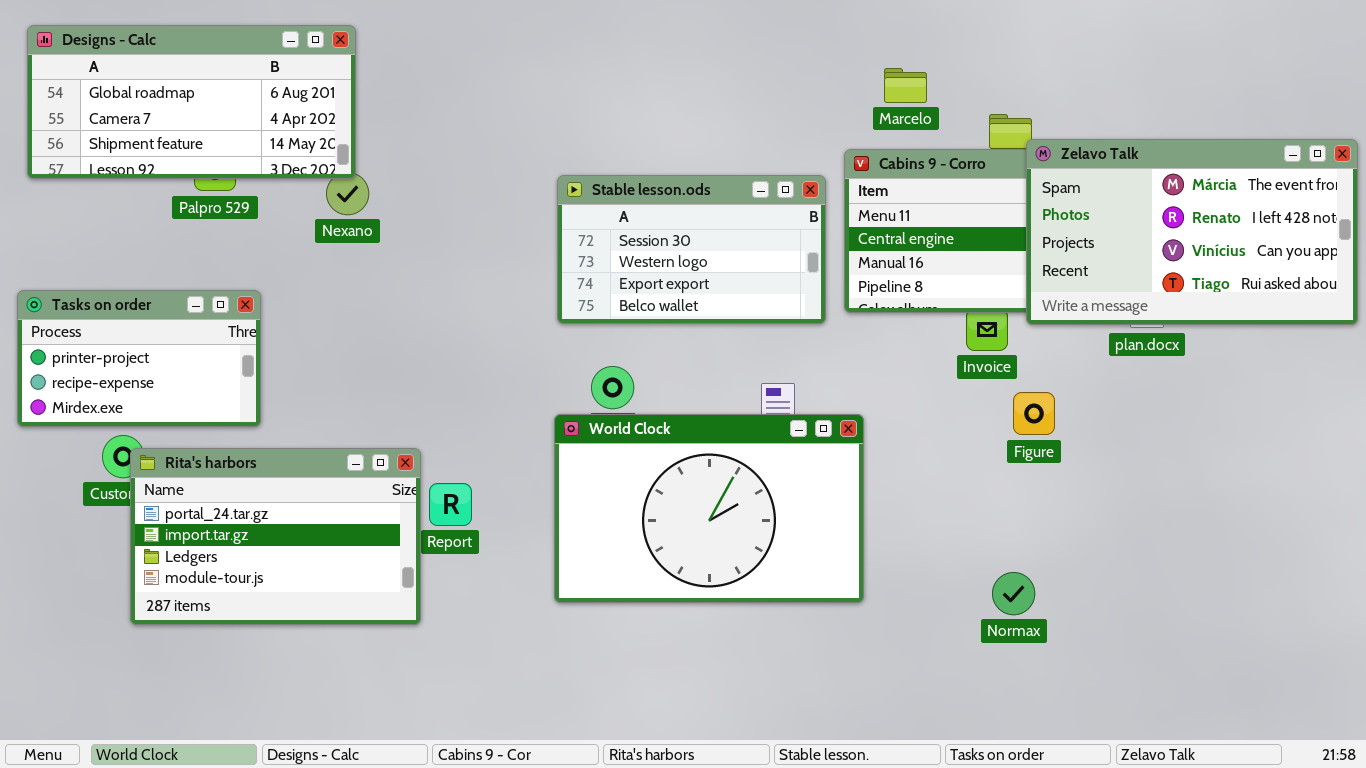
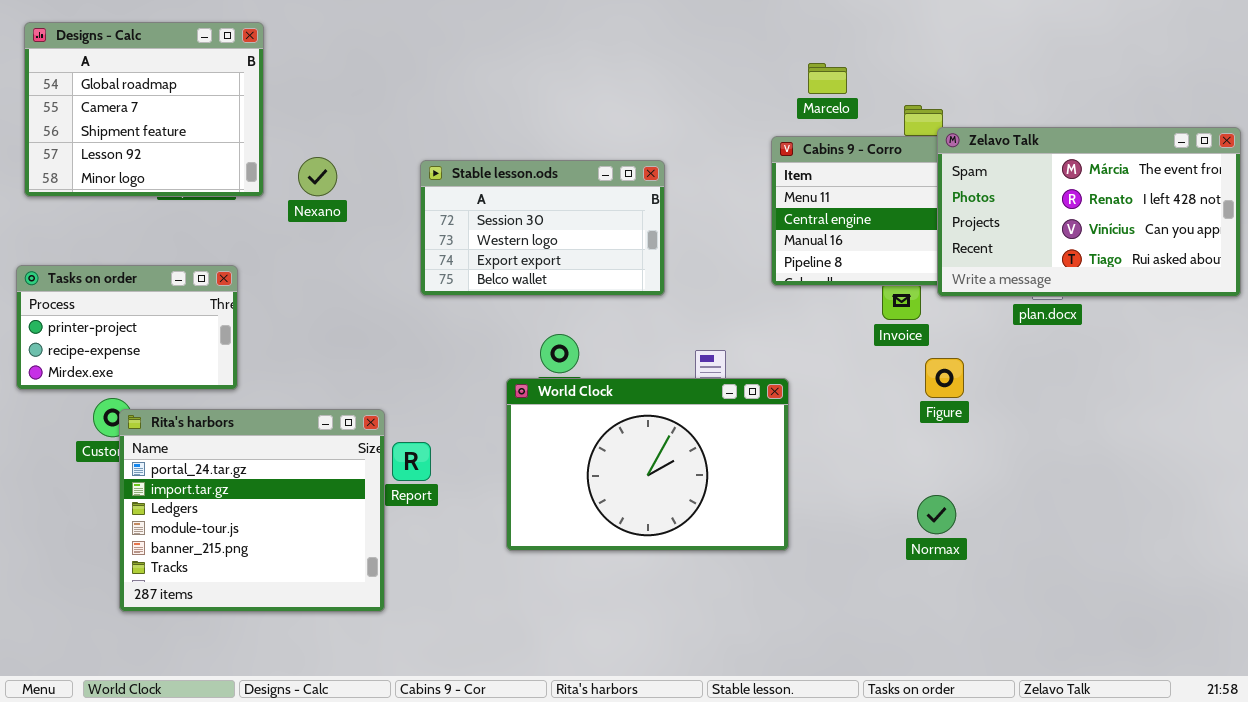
Designs - Calc: [27,25,356,179] -> [24,22,264,197], resized
Stable lesson.ods: [557,175,826,324] -> [420,160,665,296], moved
Rita's harbors: [130,448,421,625] -> [119,409,385,612], resized
Normax: [992,572,1035,615] -> [917,495,956,534], moved

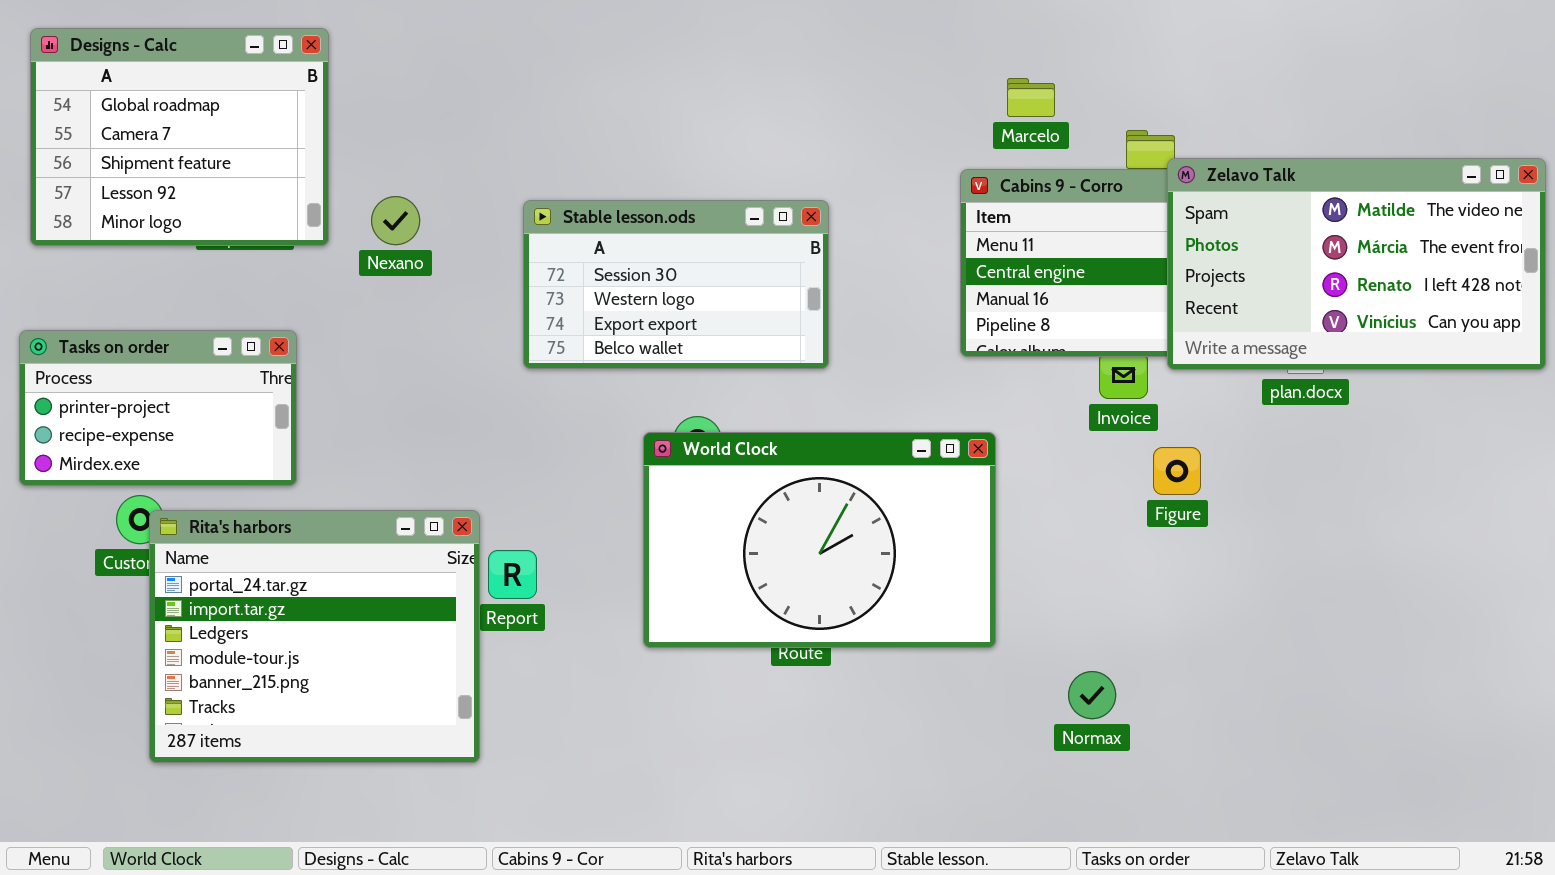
Zelavo Talk: [937,127,1241,297] -> [1167,158,1546,370], scrolled up 1 row
World Clock: [506,378,789,551] -> [643,432,996,648], moved
Normax: [917,495,956,534] -> [1068,671,1116,719], moved

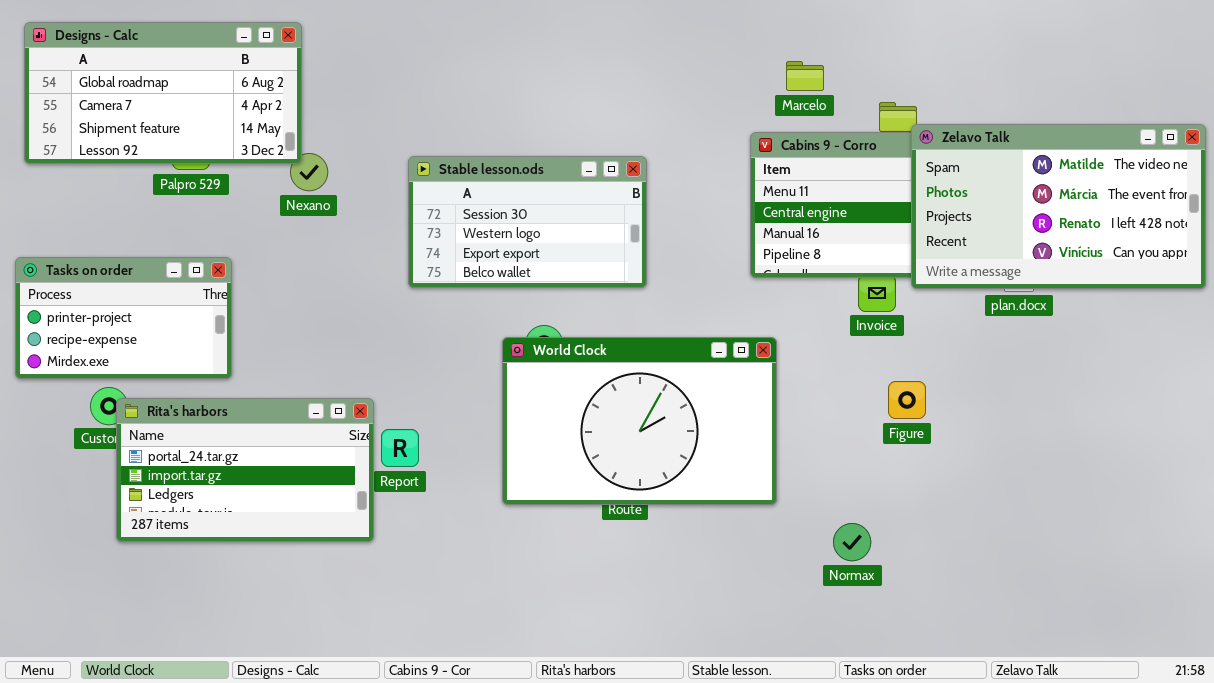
Designs - Calc: [30,28,329,246] -> [24,22,302,164], resized
Figure: [1153,447,1201,495] -> [888,381,926,419], moved
Rita's harbors: [149,510,480,763] -> [116,398,374,542], resized

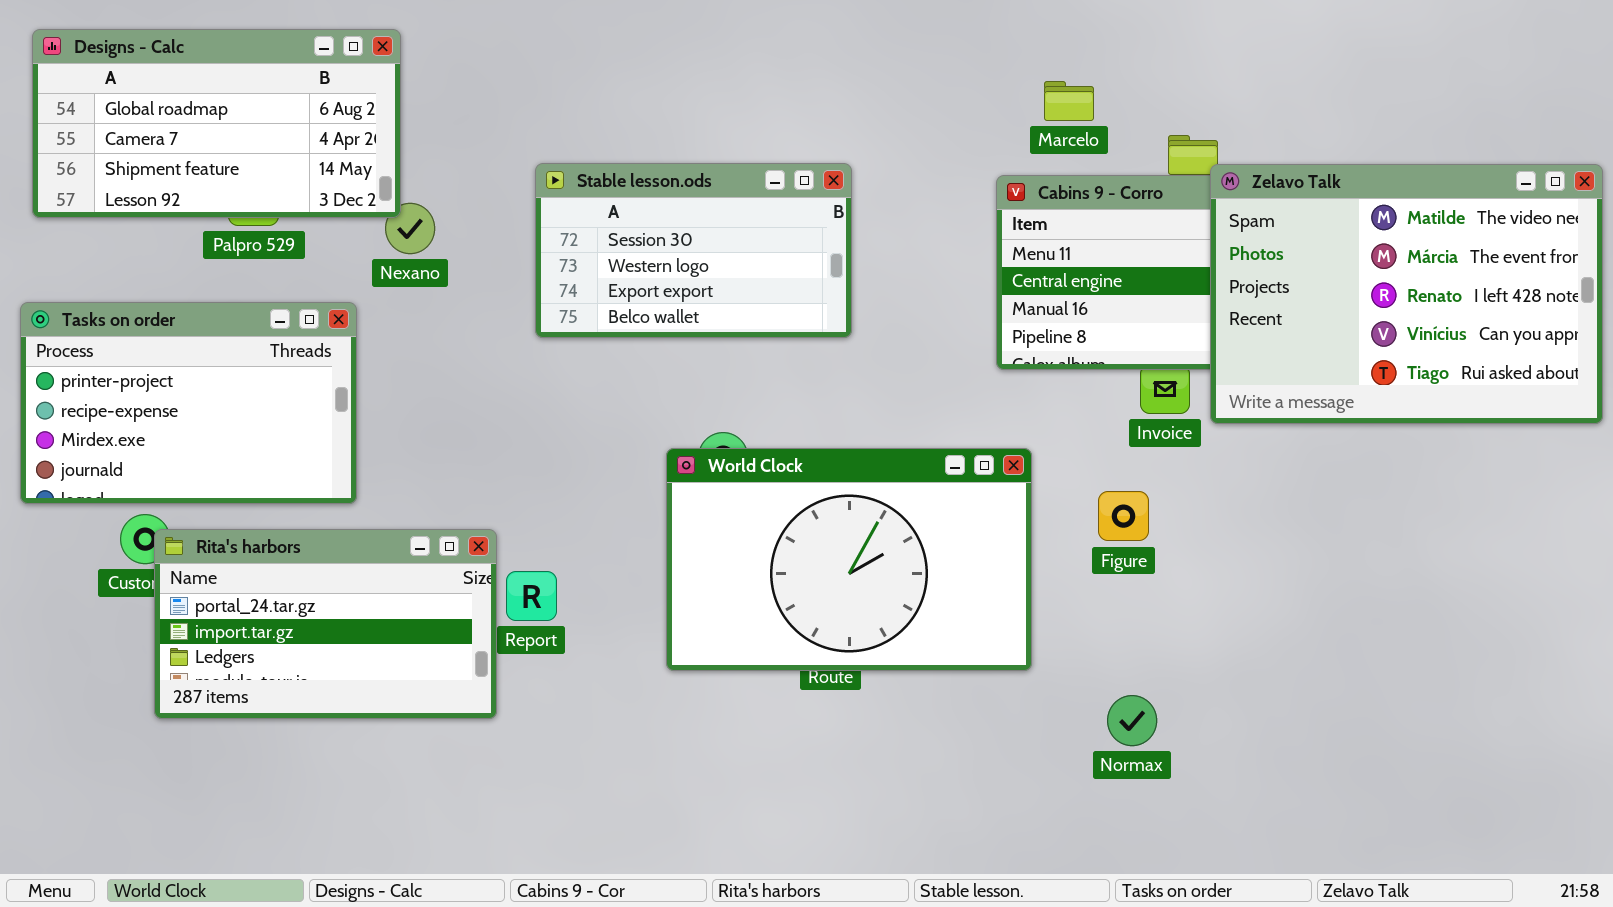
Zelavo Talk: [911,124,1206,289] -> [1210,164,1603,424], resized
Stable lesson.ods: [408,156,647,288] -> [535,163,852,338], moved
Tasks on order: [15,257,232,379] -> [20,302,357,504], resized
Figure: [888,381,926,419] -> [1098,491,1149,541], moved

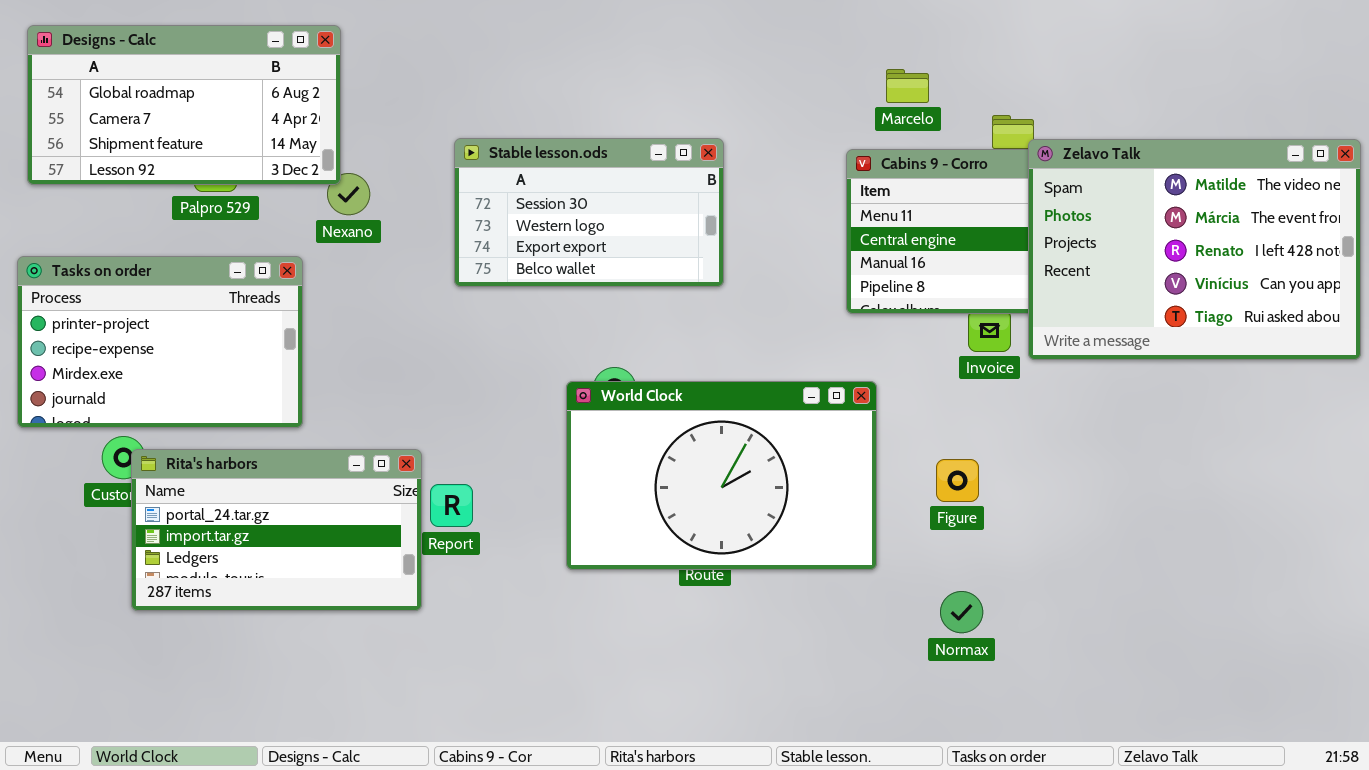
Figure: [1098,491,1149,541] -> [936,459,979,502], moved

